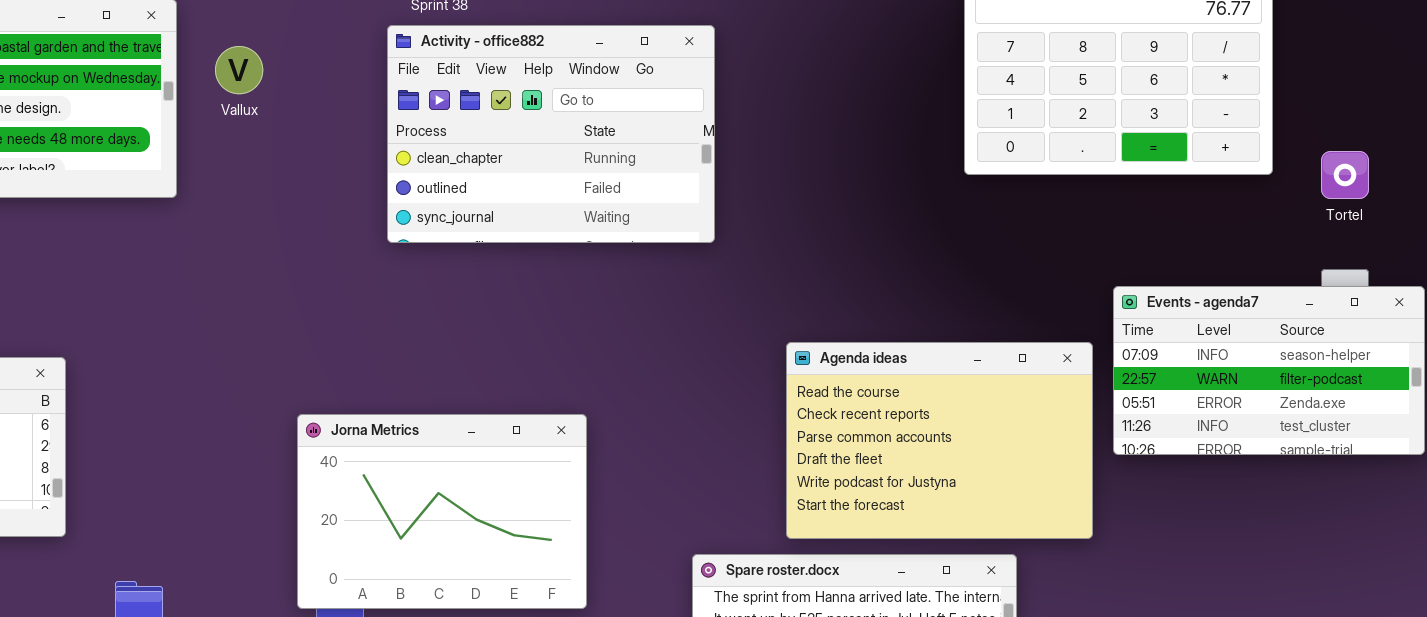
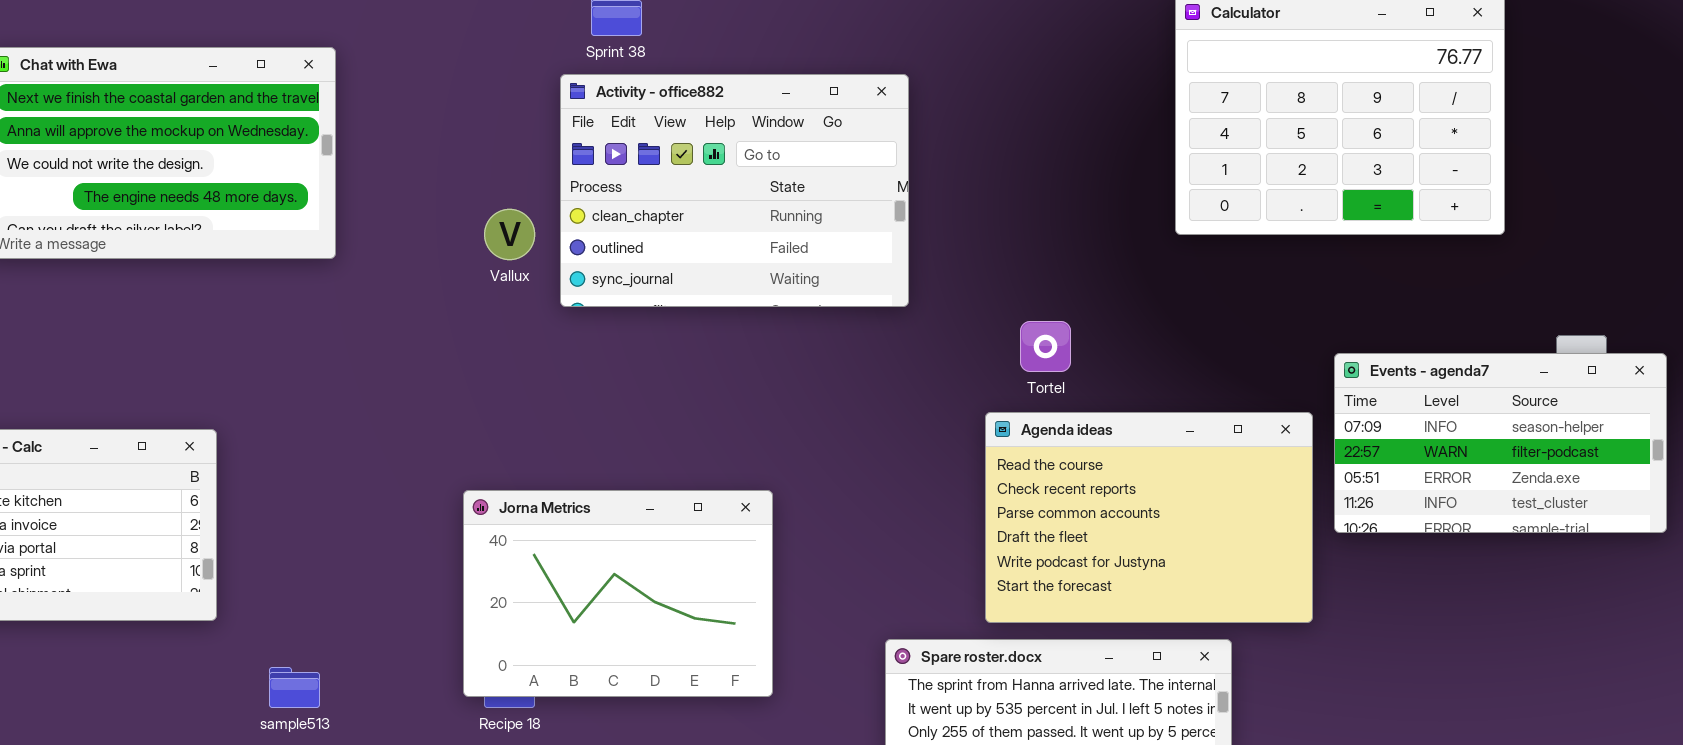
Vallux: [215,46,263,94] -> [484,209,535,260], moved
Tortel: [1321,151,1369,199] -> [1020,321,1071,372], moved

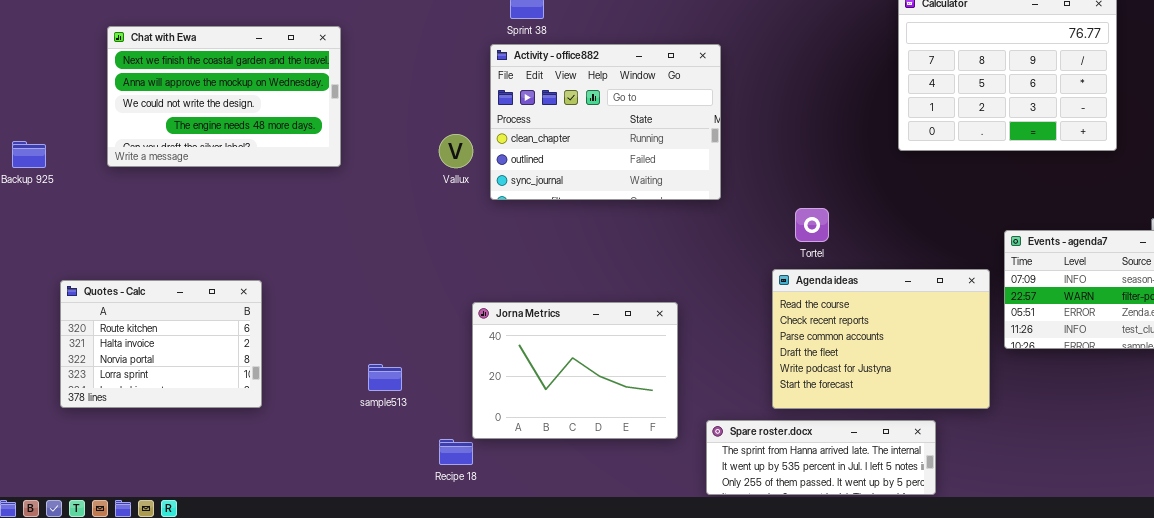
Jorna Metrics: [463,490,773,697] -> [472,302,678,439], moved
sample513: [269,667,320,708] -> [368,364,402,391], moved

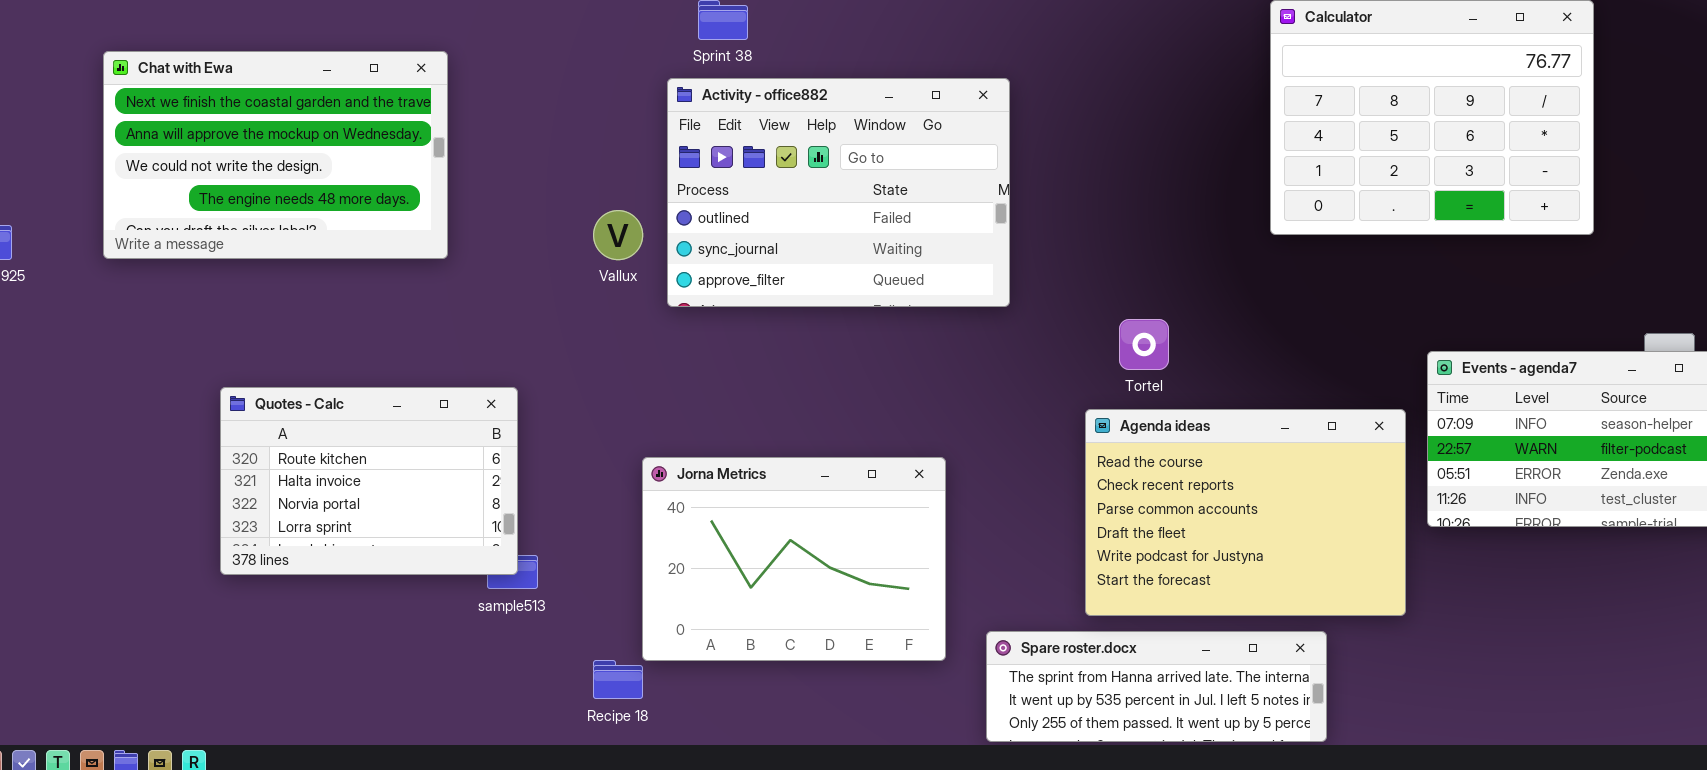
Activity - office882: [490,44,721,200] -> [667,78,1010,307], scrolled down 1 row
Quotes - Calc: [60,280,262,408] -> [220,387,518,575], moved

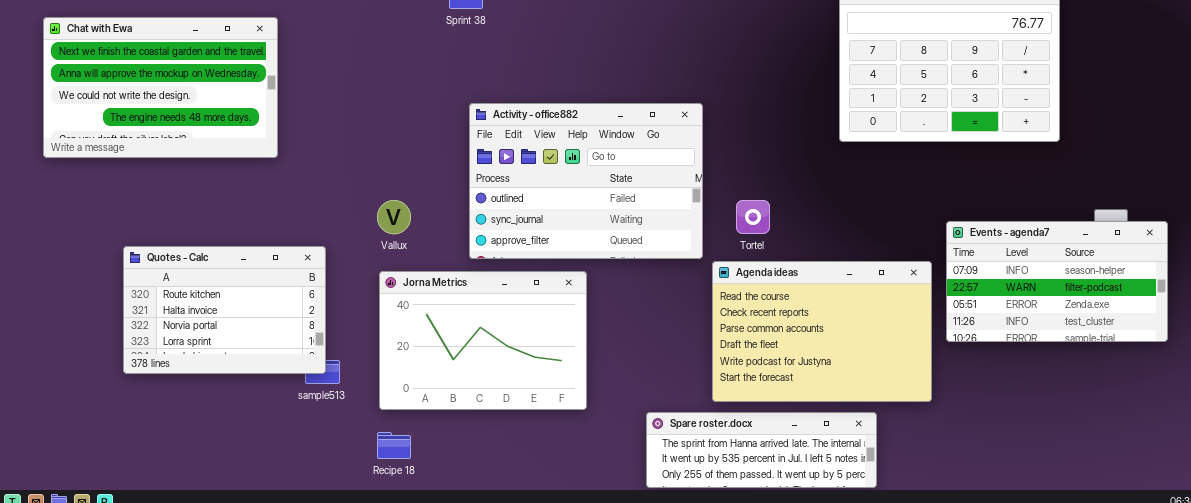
Activity - office882: [667,78,1010,307] -> [469,103,703,259], moved
Vallux: [593,210,643,260] -> [377,200,411,234], moved
Jorna Metrics: [642,457,946,661] -> [379,271,587,410], moved

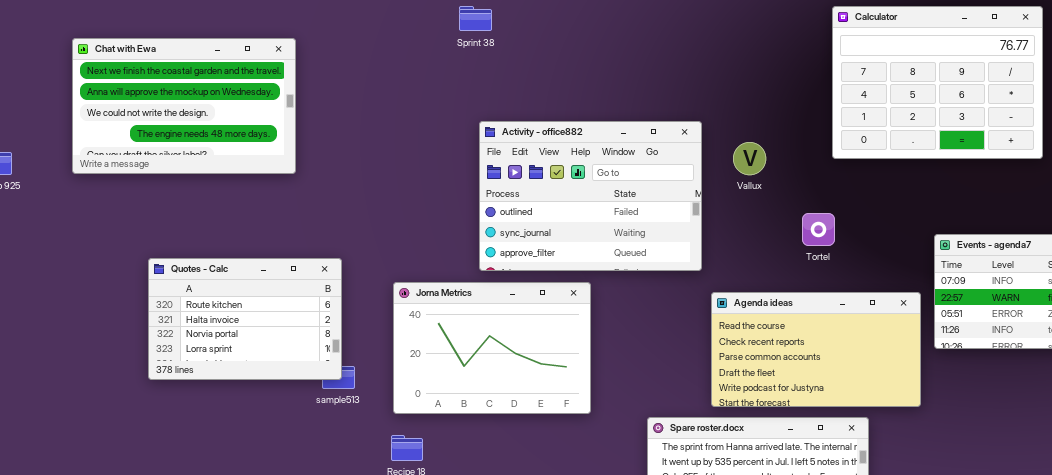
Vallux: [377,200,411,234] -> [733,142,766,175], moved
Tortel: [736,200,770,234] -> [802,213,835,246], moved
Agenda ideas: [712,261,932,402] -> [711,292,921,407], resized

